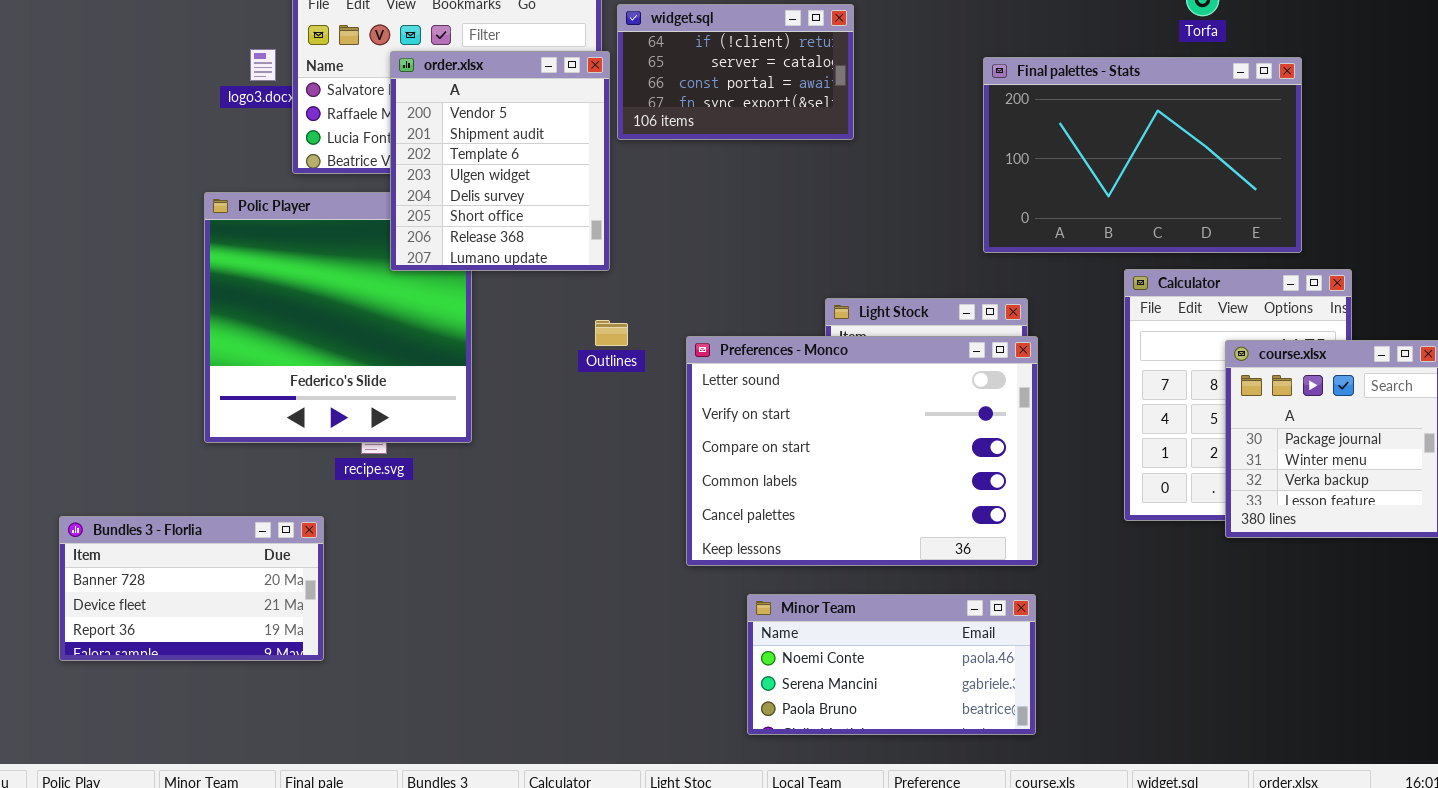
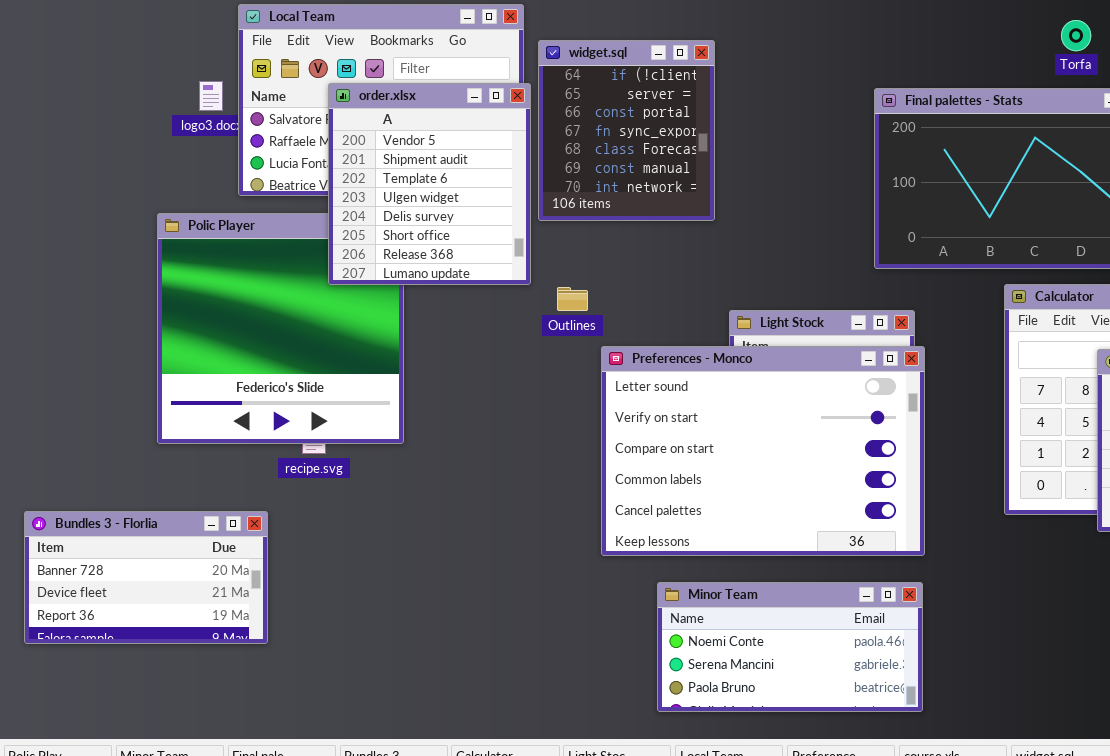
widget.sql: [617,4,854,140] -> [538,40,715,221], resized
Outlines: [595,320,628,346] -> [557,287,588,311], moved

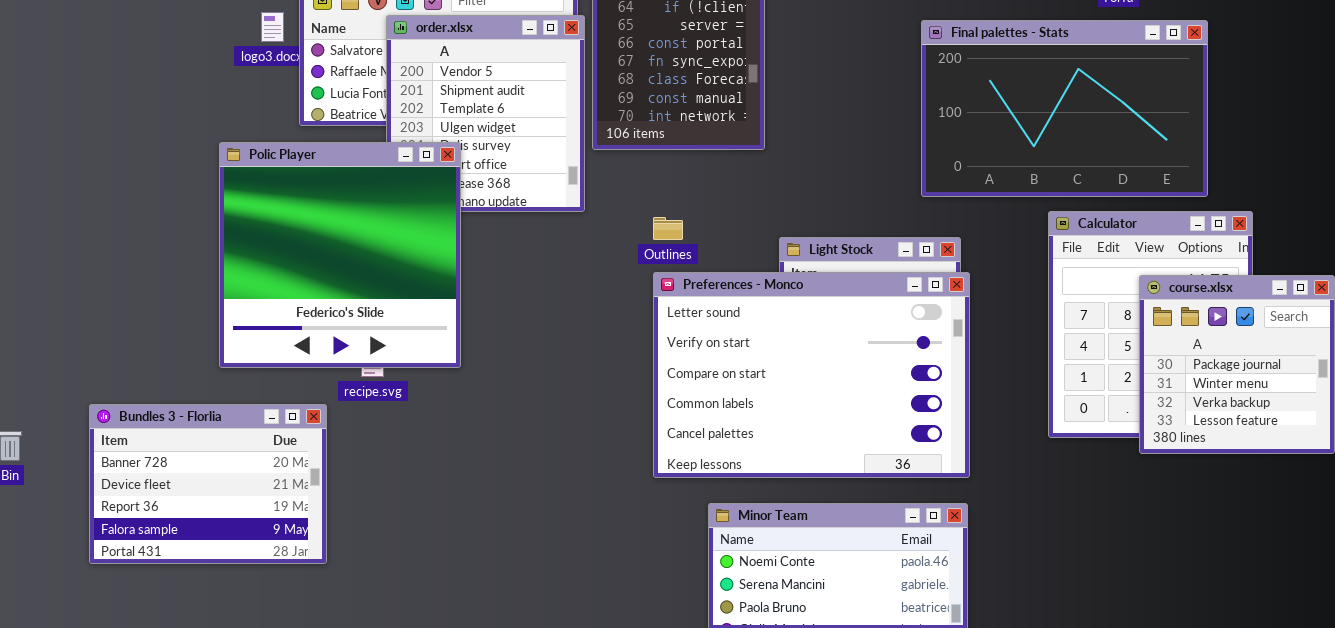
Polic Player: [157,213,404,444] -> [219,142,461,368], raised
Outlines: [557,287,588,311] -> [653,217,683,240], moved
Bundles 3 - Florlia: [24,511,268,644] -> [89,404,327,564], resized

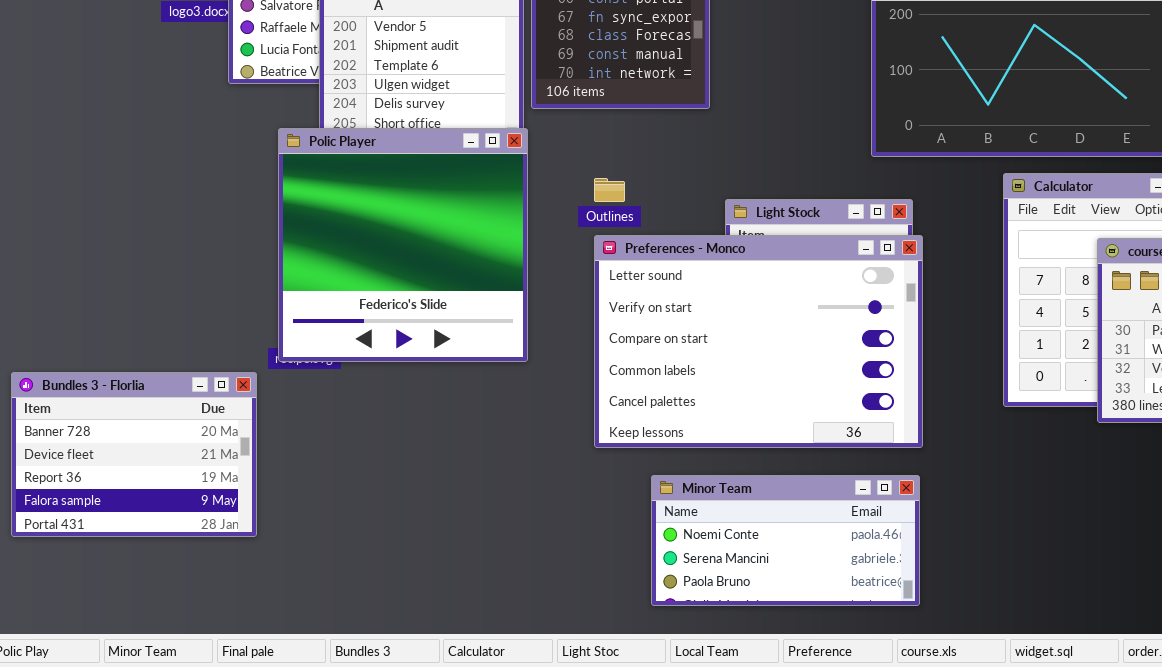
Polic Player: [219,142,461,368] -> [278,128,528,362], moved

